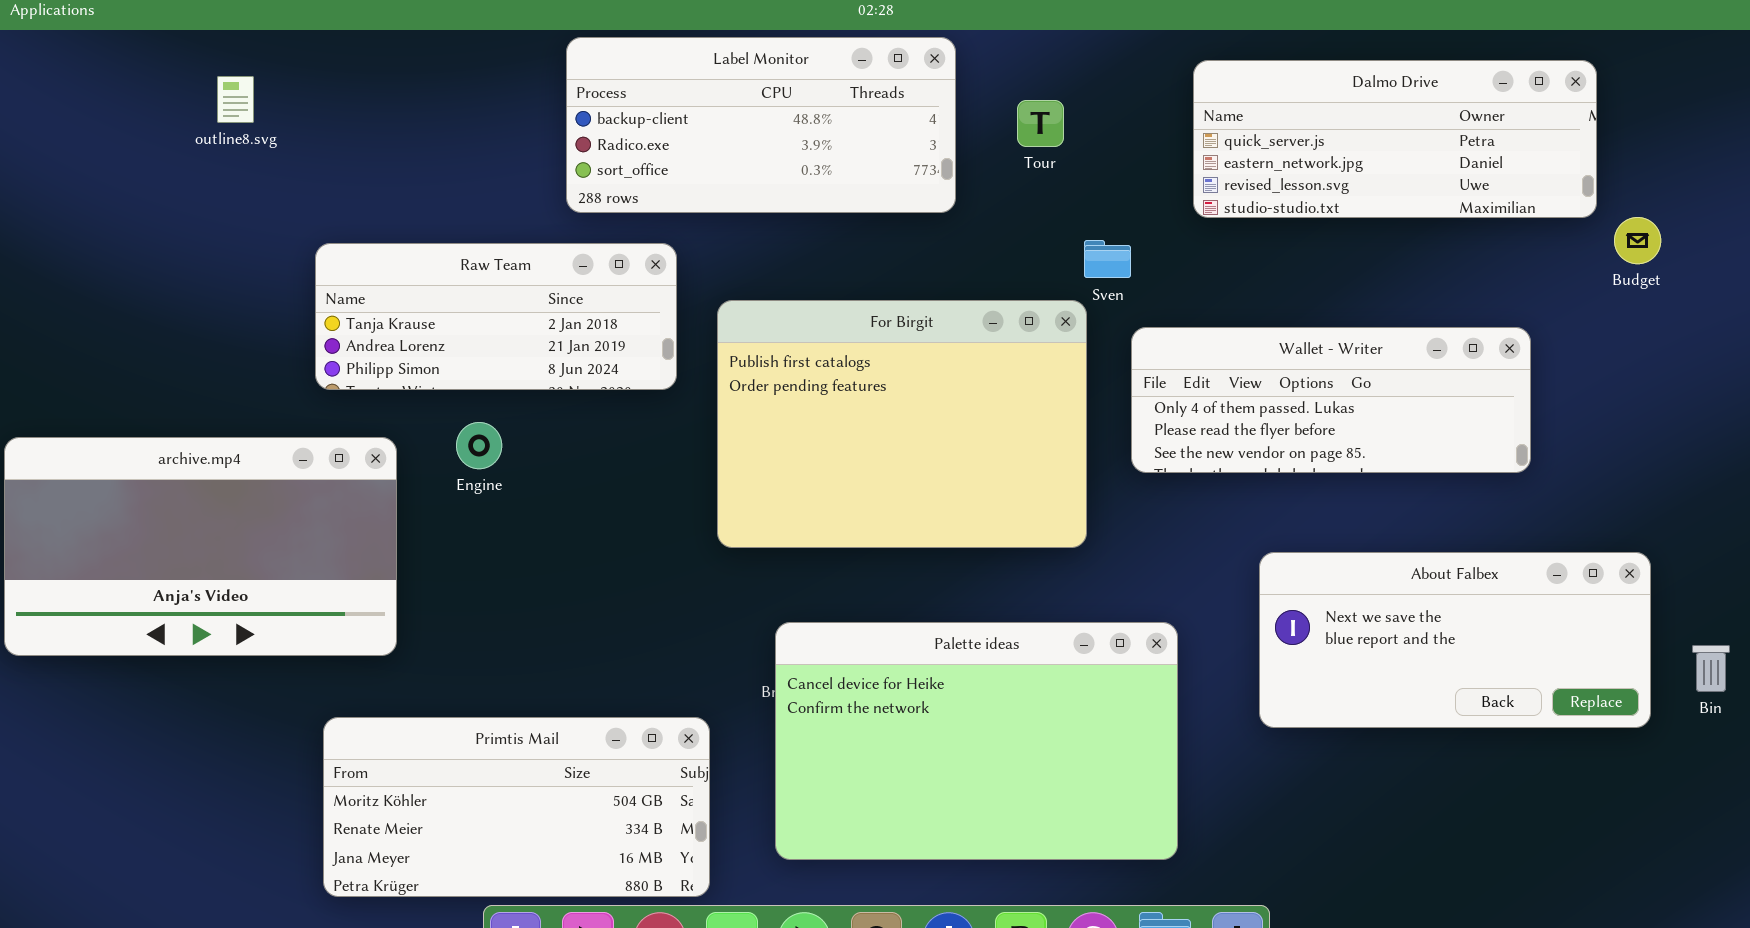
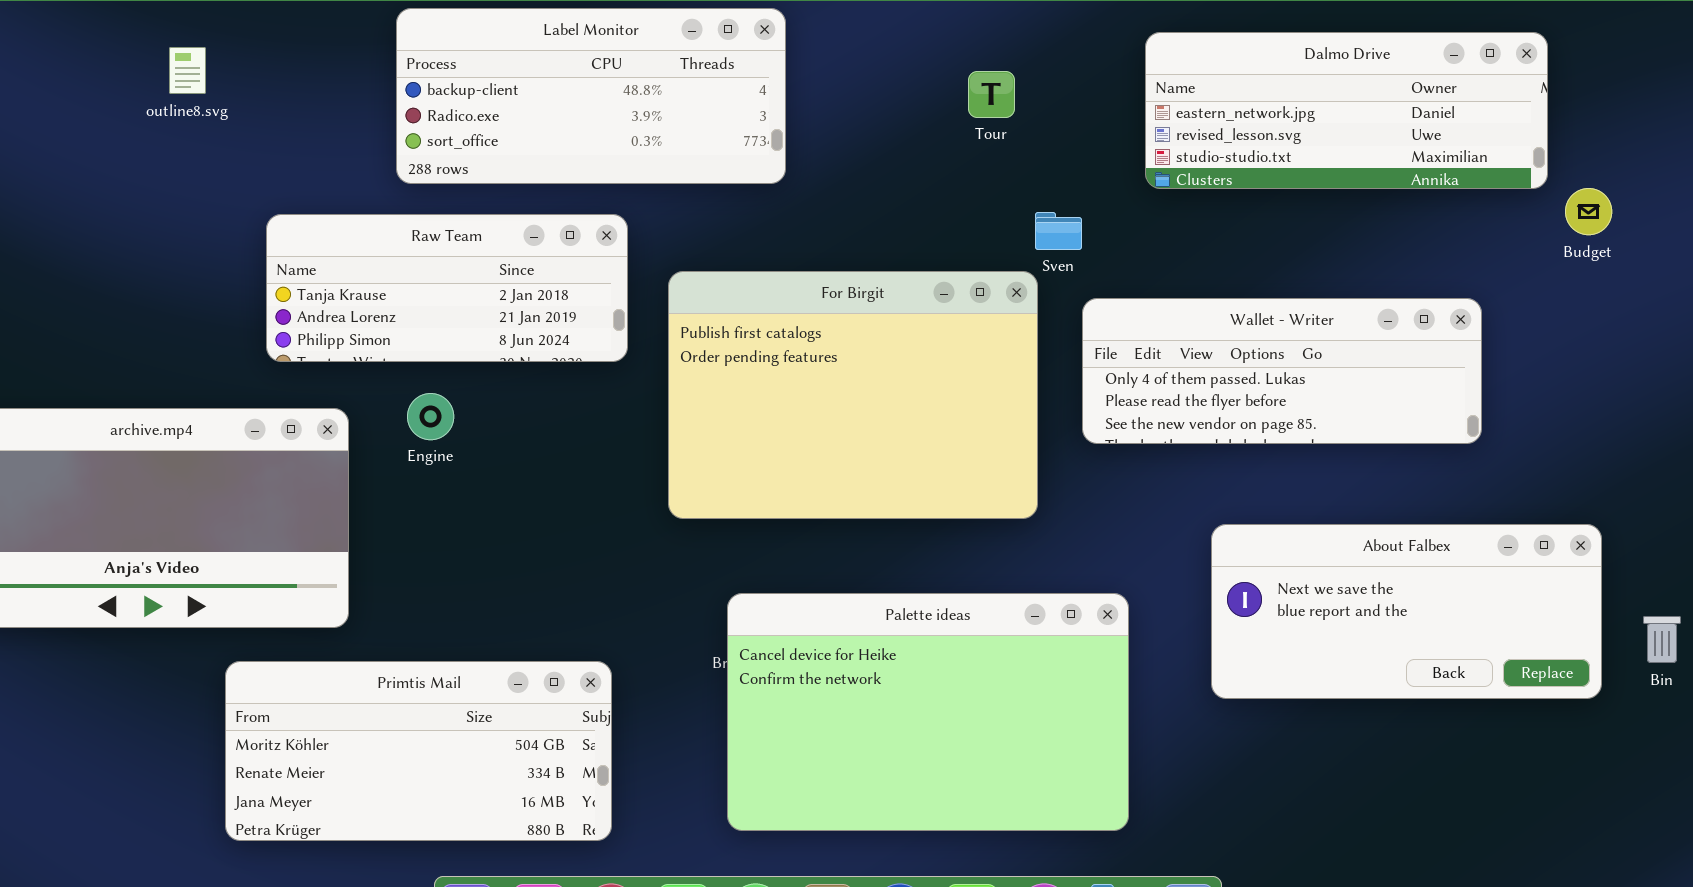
Label Monitor: [566,37,956,213] -> [396,8,786,184], moved
Dalmo Drive: [1193,60,1597,218] -> [1145,32,1548,189], scrolled down 1 row
Primtis Mail: [323,717,710,897] -> [225,661,612,841], moved

